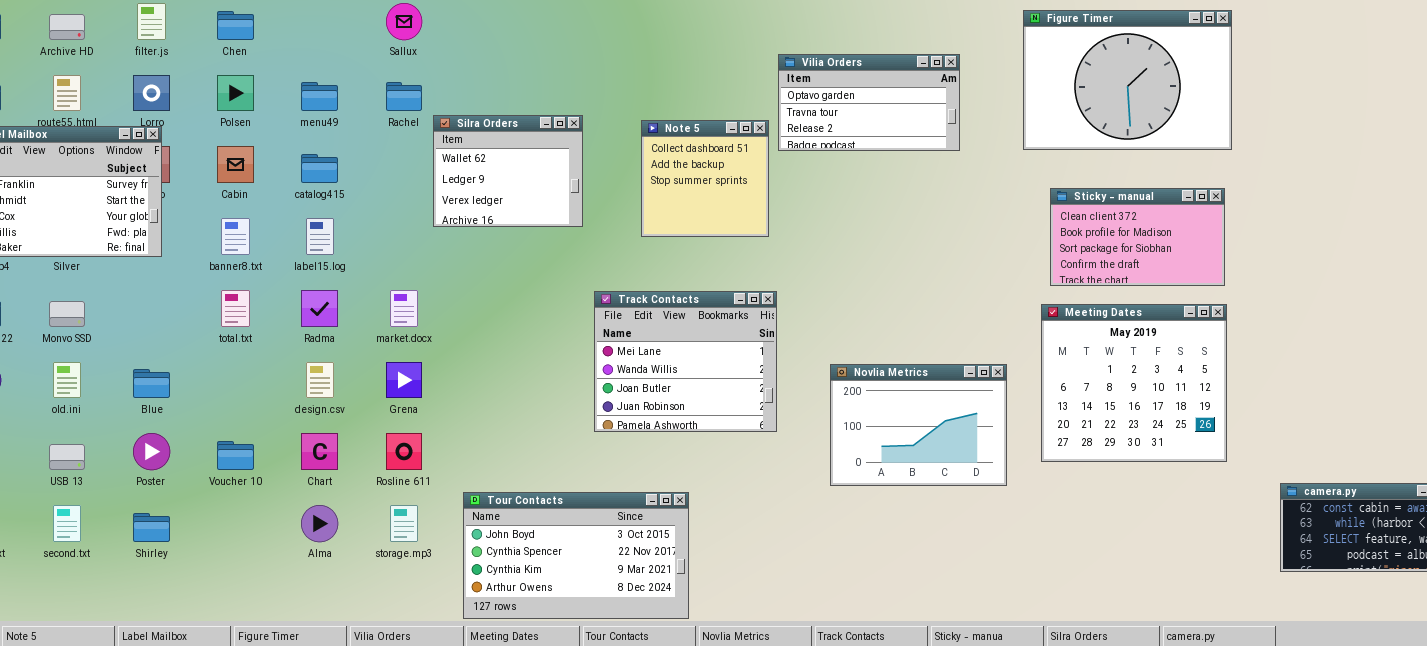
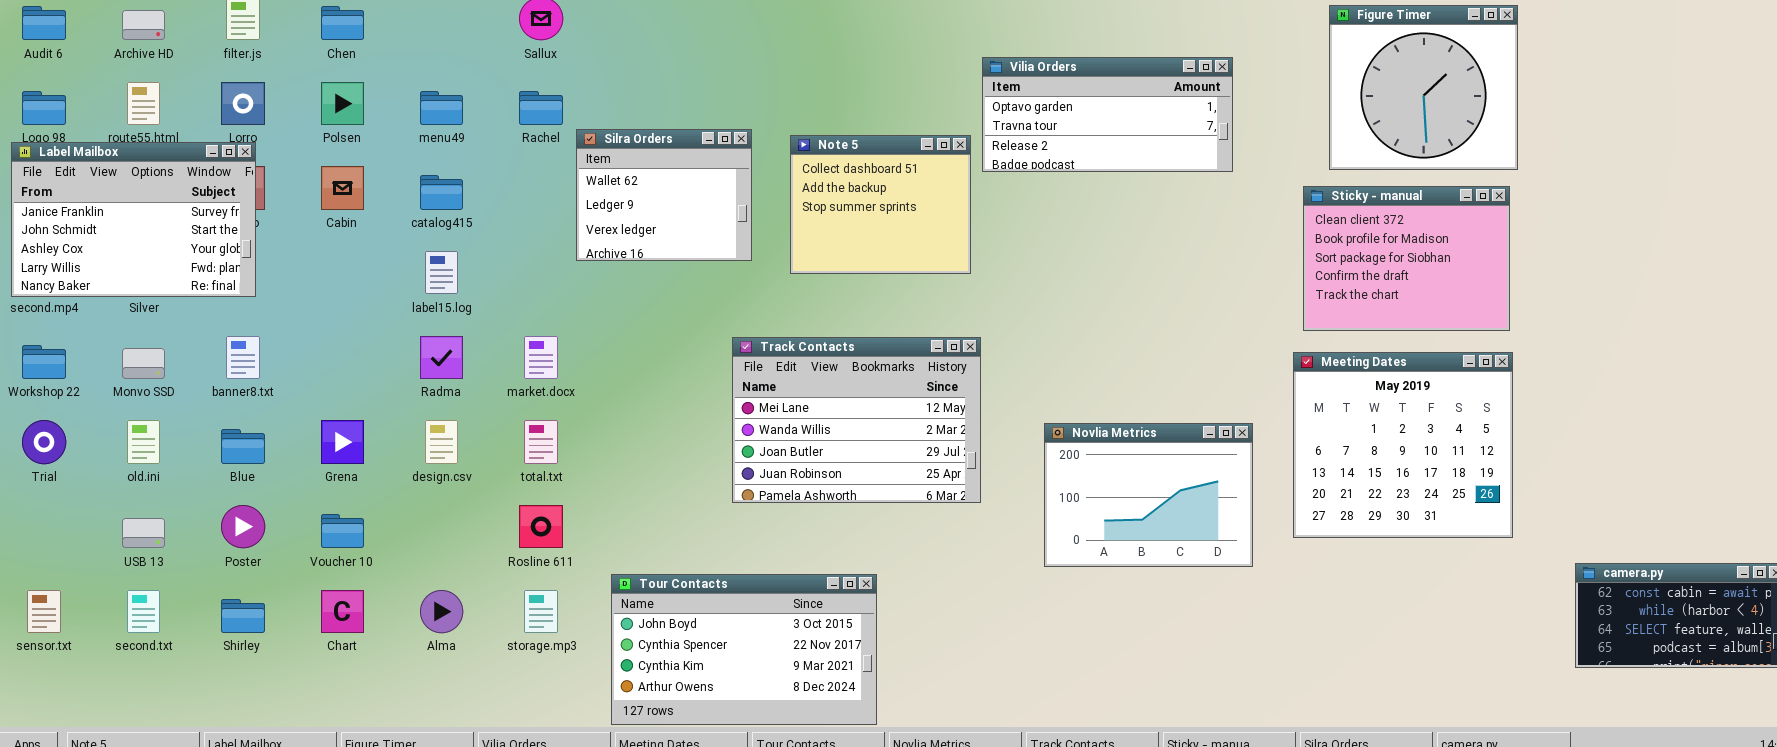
Figure Timer: [1023,10,1232,150] -> [1329,5,1518,170], resized
Vilia Orders: [778,54,960,151] -> [982,57,1233,172], resized
Note 5: [641,120,769,237] -> [790,135,971,274], resized
Sticky - manual: [1050,188,1225,286] -> [1303,186,1510,331], resized
banner8.txt: [221,218,250,255] -> [226,336,260,379], moved
total.txt: [221,290,250,327] -> [524,420,558,464], moved
Track Contacts: [594,291,777,432] -> [732,337,981,503], resized
Grena: [386,362,422,398] -> [321,420,364,464], moved
Chart: [301,433,338,470] -> [321,590,364,633], moved

